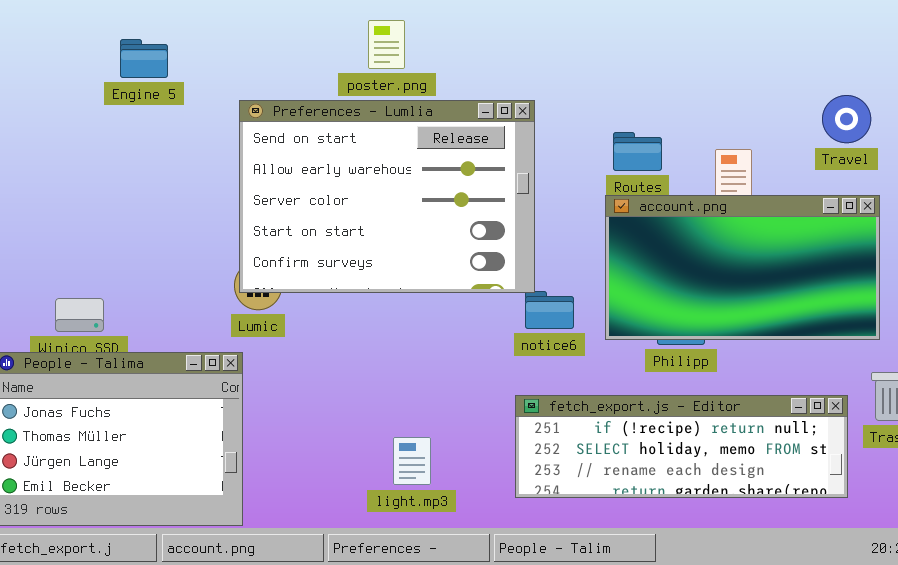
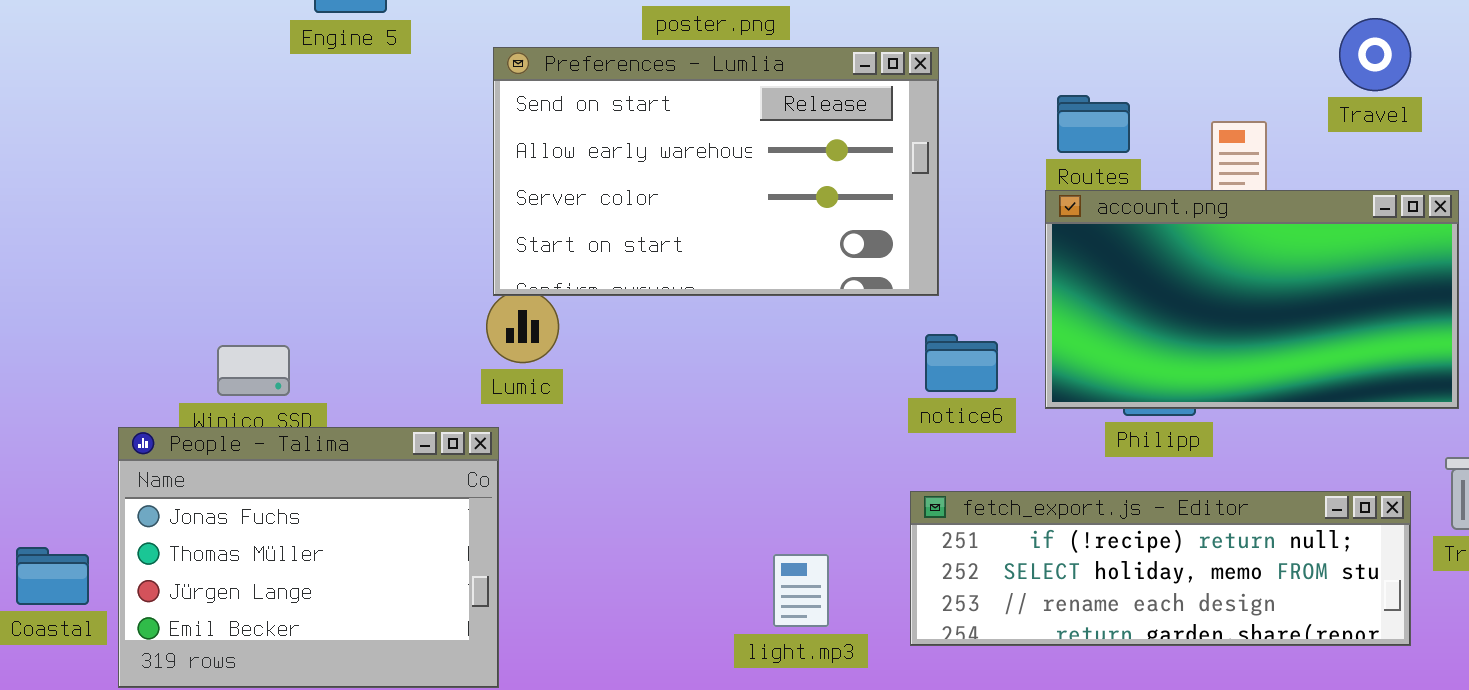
Travel: [822,95,871,143] -> [1339,18,1411,91], moved
Preferences - Lumlia: [239,100,535,293] -> [493,47,939,296], resized
light.mp3: [393,437,431,485] -> [773,554,829,627], moved

